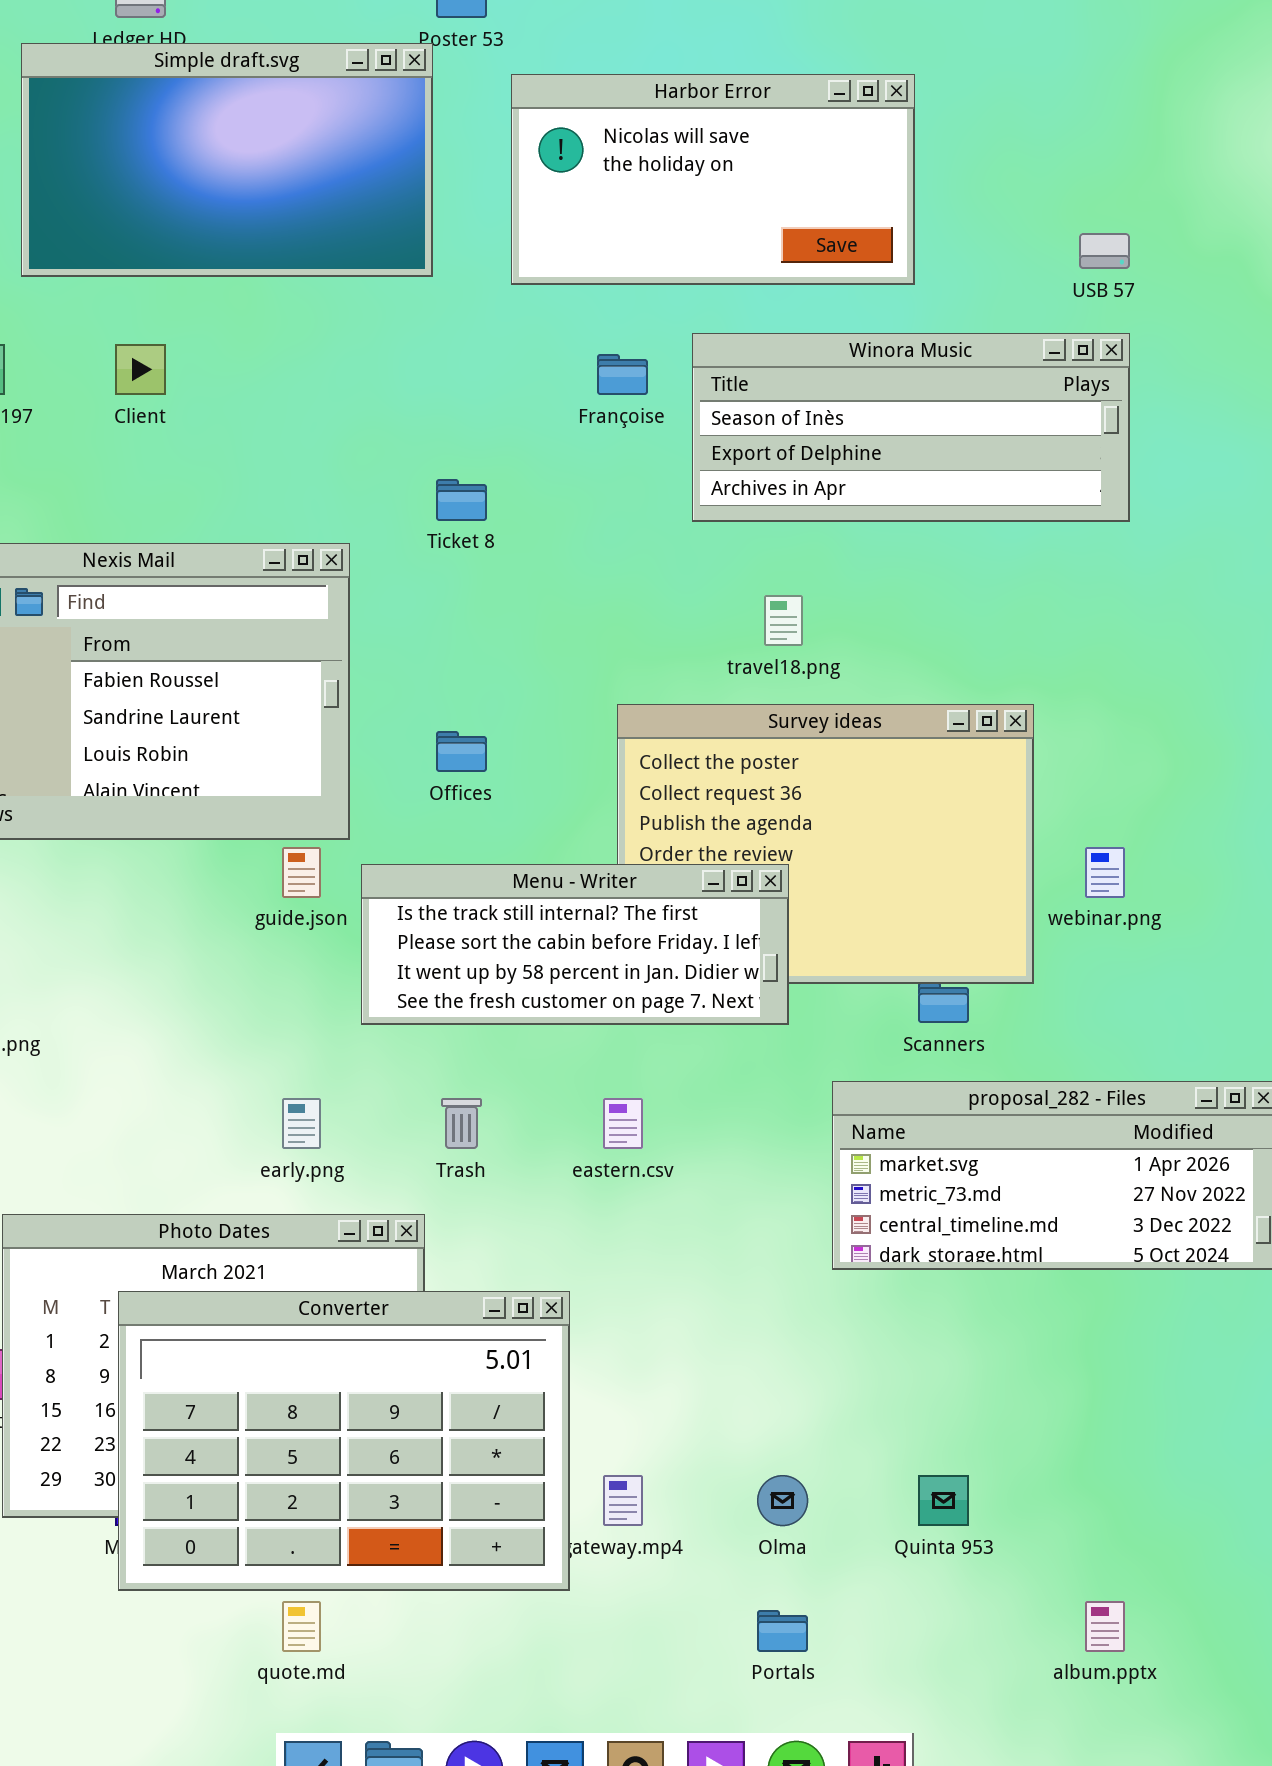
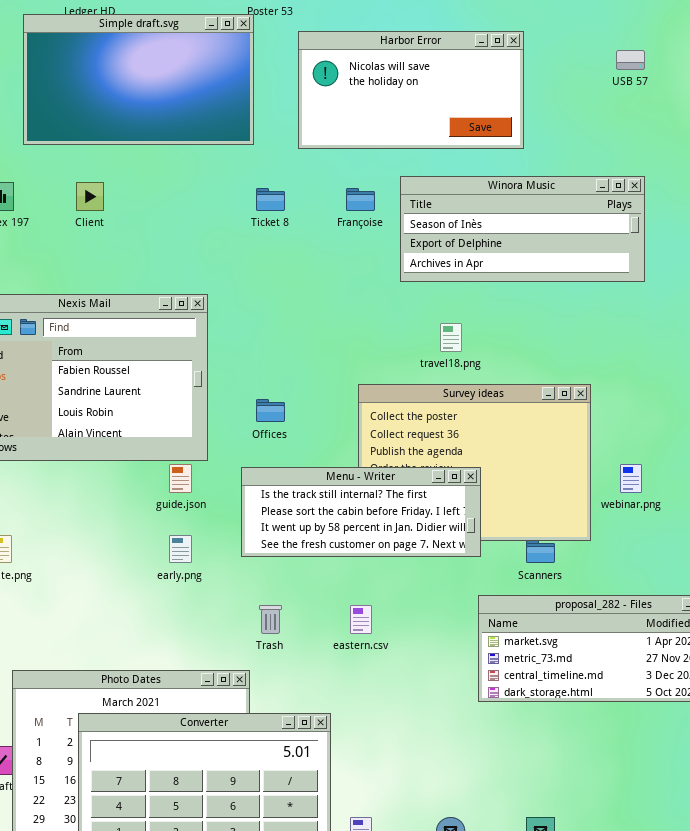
USB 57: [1079,233,1130,269] -> [616,50,645,70], moved
Ticket 8: [436,479,487,521] -> [256,188,285,211], moved
Menu - Writer: [361,864,789,1025] -> [241,467,481,557], moved
early.png: [282,1098,321,1149] -> [169,535,192,563], moved

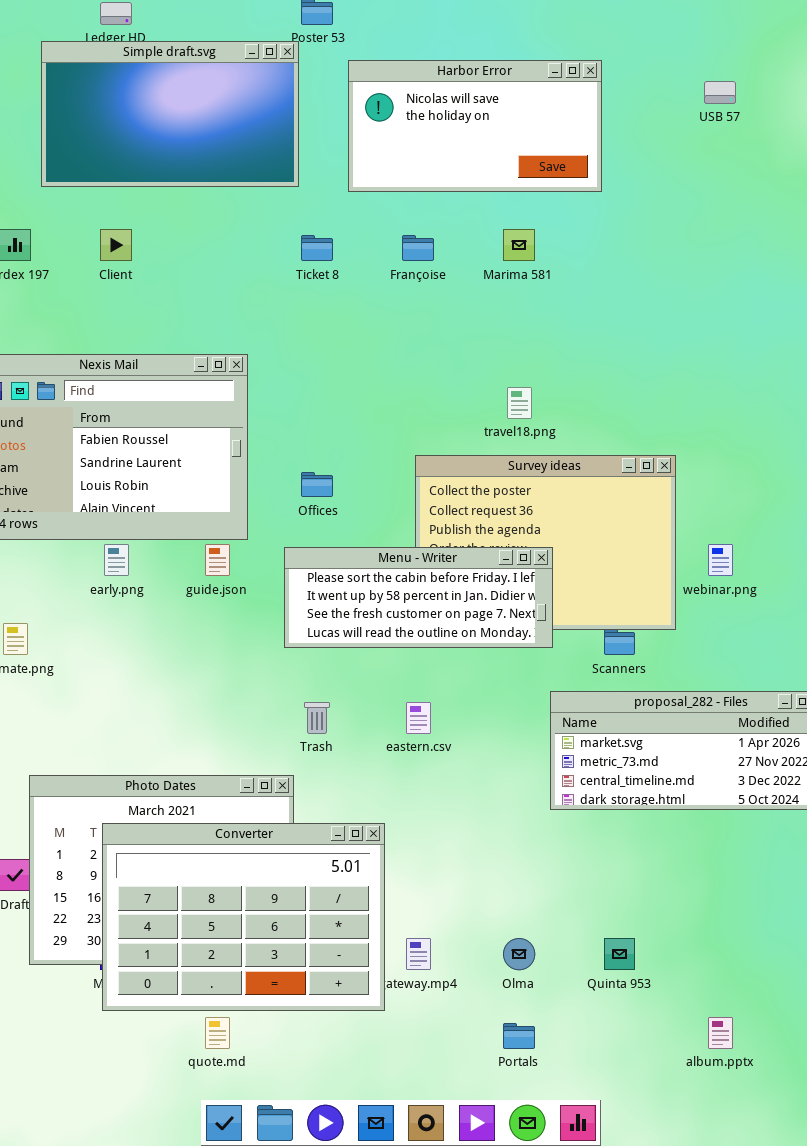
Winora Music: [400,176,645,282] -> none, closed
Menu - Writer: [241,467,481,557] -> [284,547,553,648], scrolled down 1 row
early.png: [169,535,192,563] -> [104,544,129,576], moved

